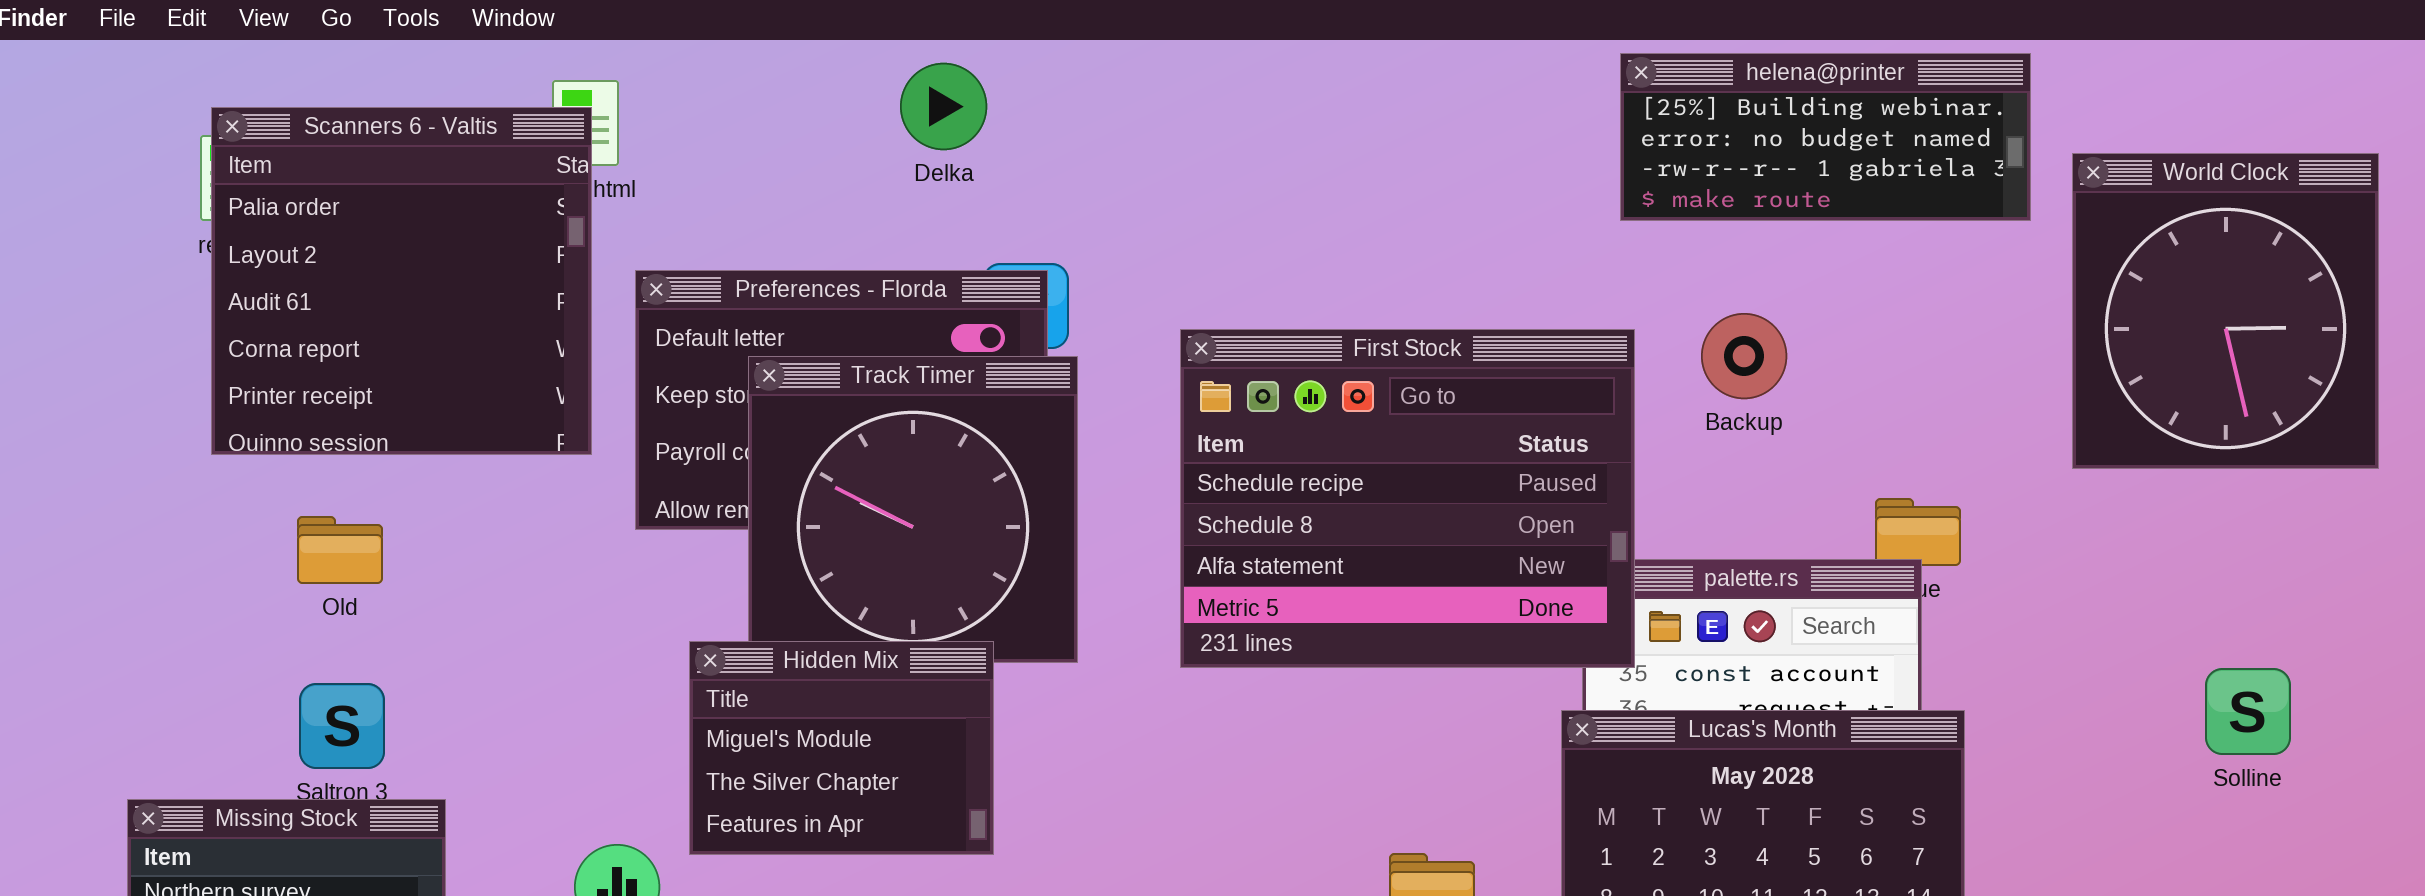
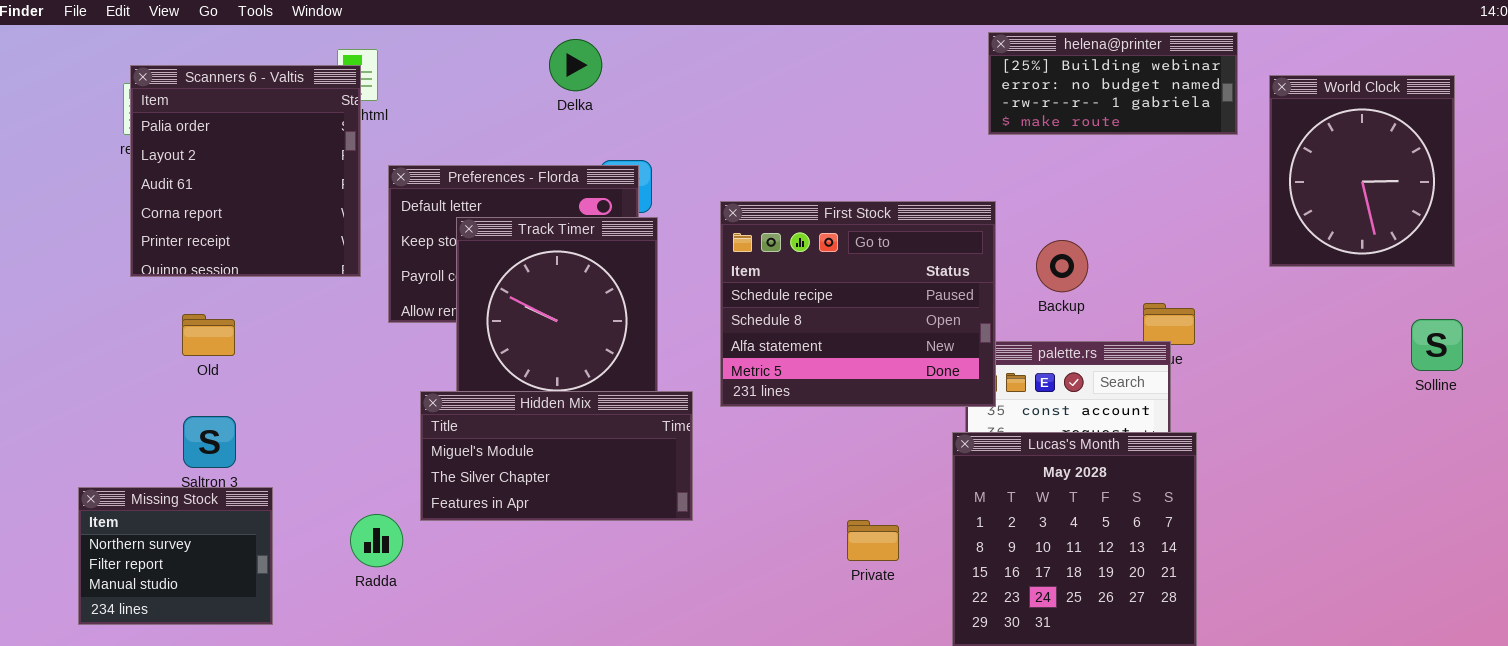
World Clock: [2072,153,2379,469] -> [1269,75,1455,267], moved
Backup: [1701,313,1787,399] -> [1036,240,1088,292], moved
Hidden Mix: [689,641,994,855] -> [420,391,693,521], resized
Solline: [2205,668,2291,755] -> [1411,319,1463,371], moved

